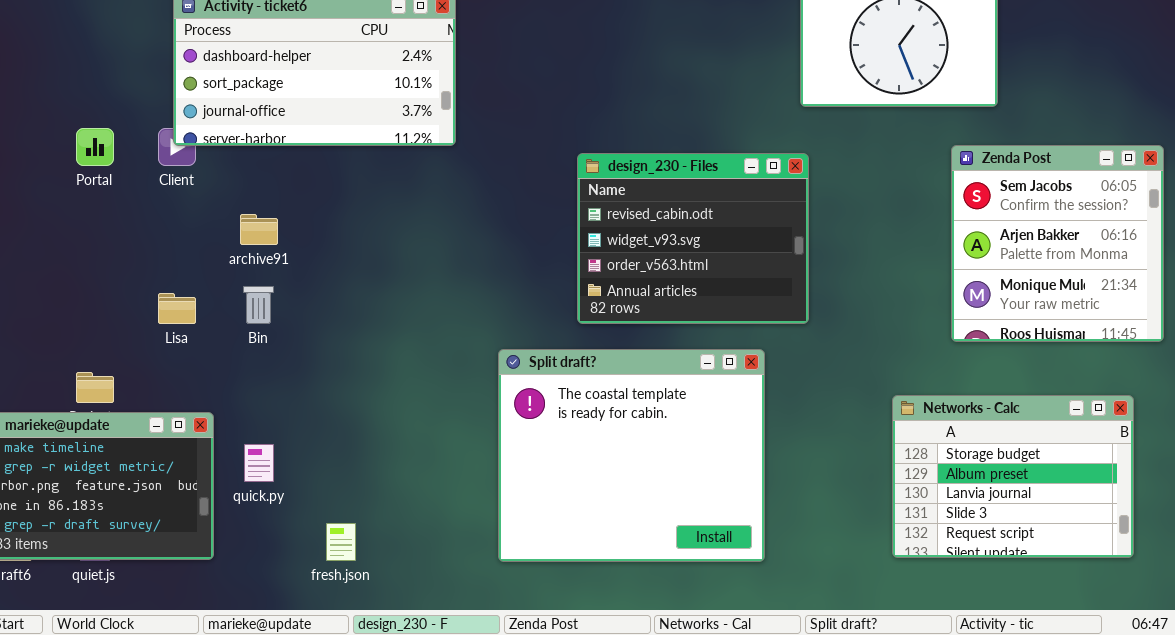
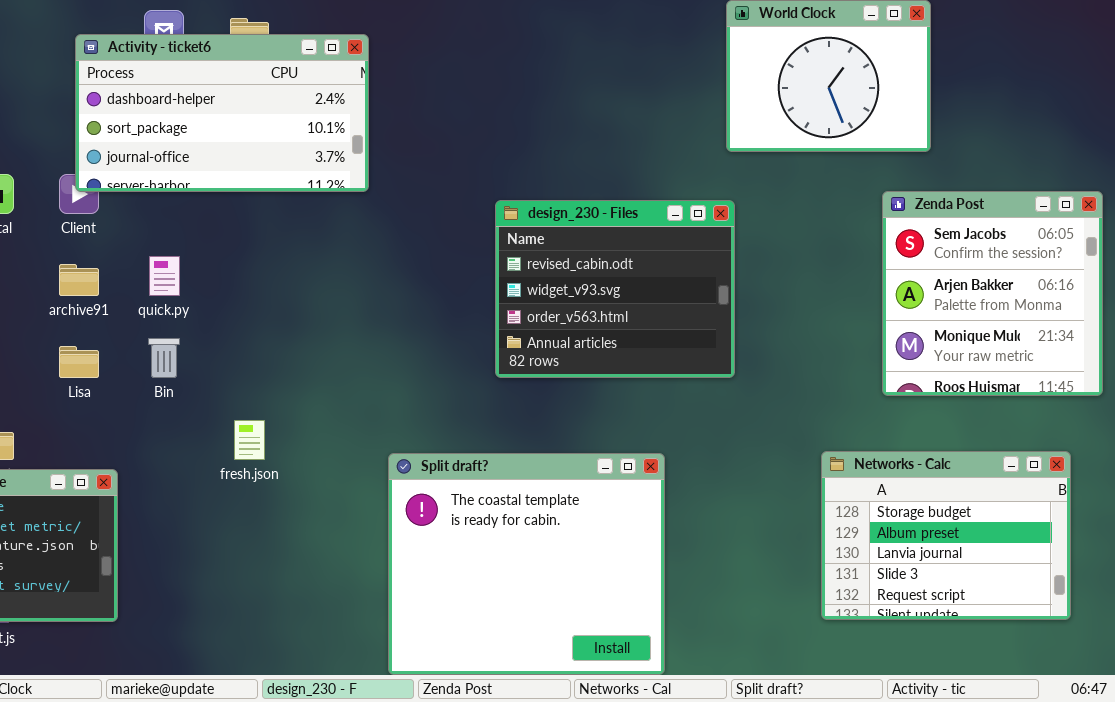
archive91: [240,214,278,245] -> [59,264,99,296], moved
Split draft?: [498,349,765,562] -> [388,453,665,675], moved
quick.py: [244,444,274,482] -> [149,256,180,296], moved
fresh.json: [326,523,356,561] -> [234,420,265,460], moved

